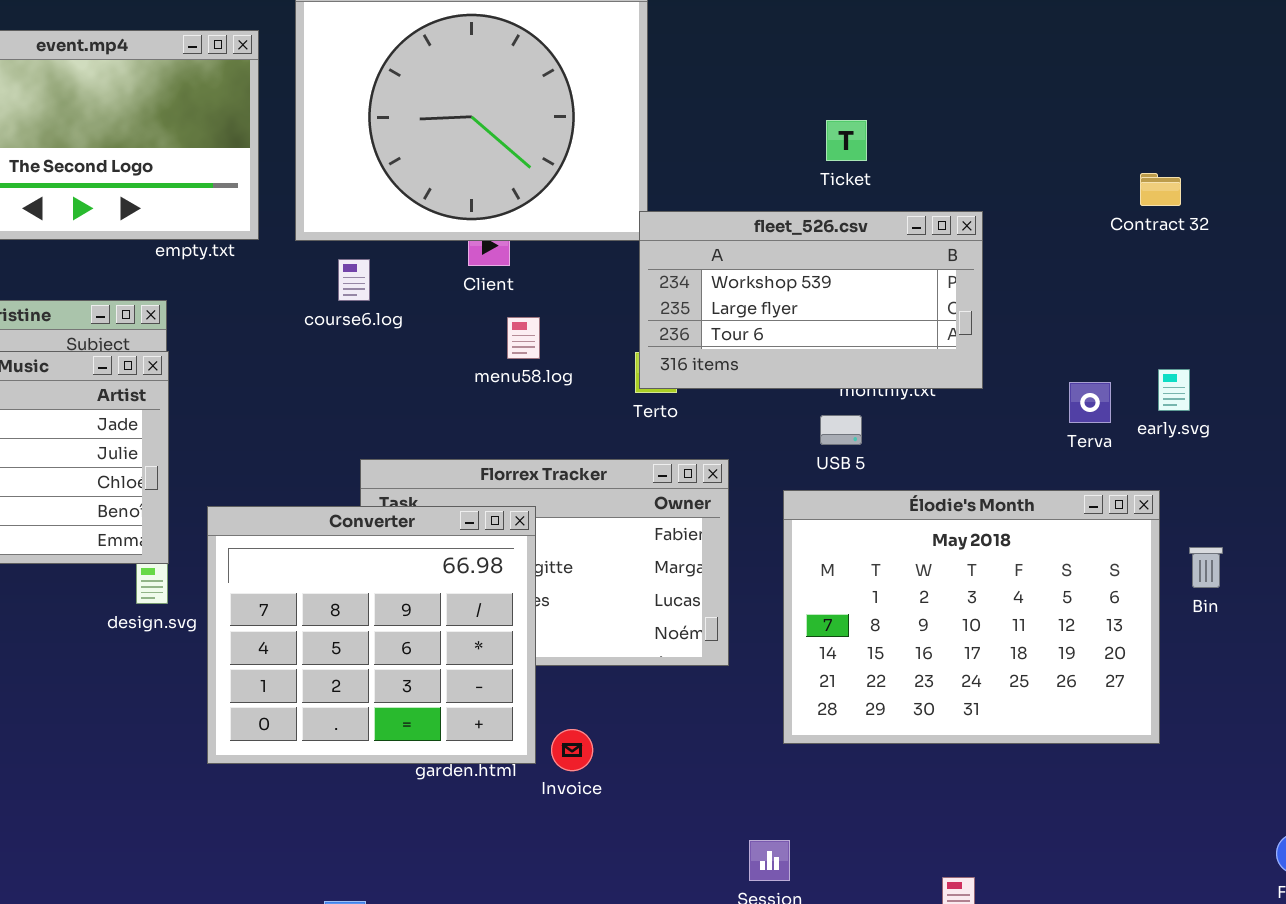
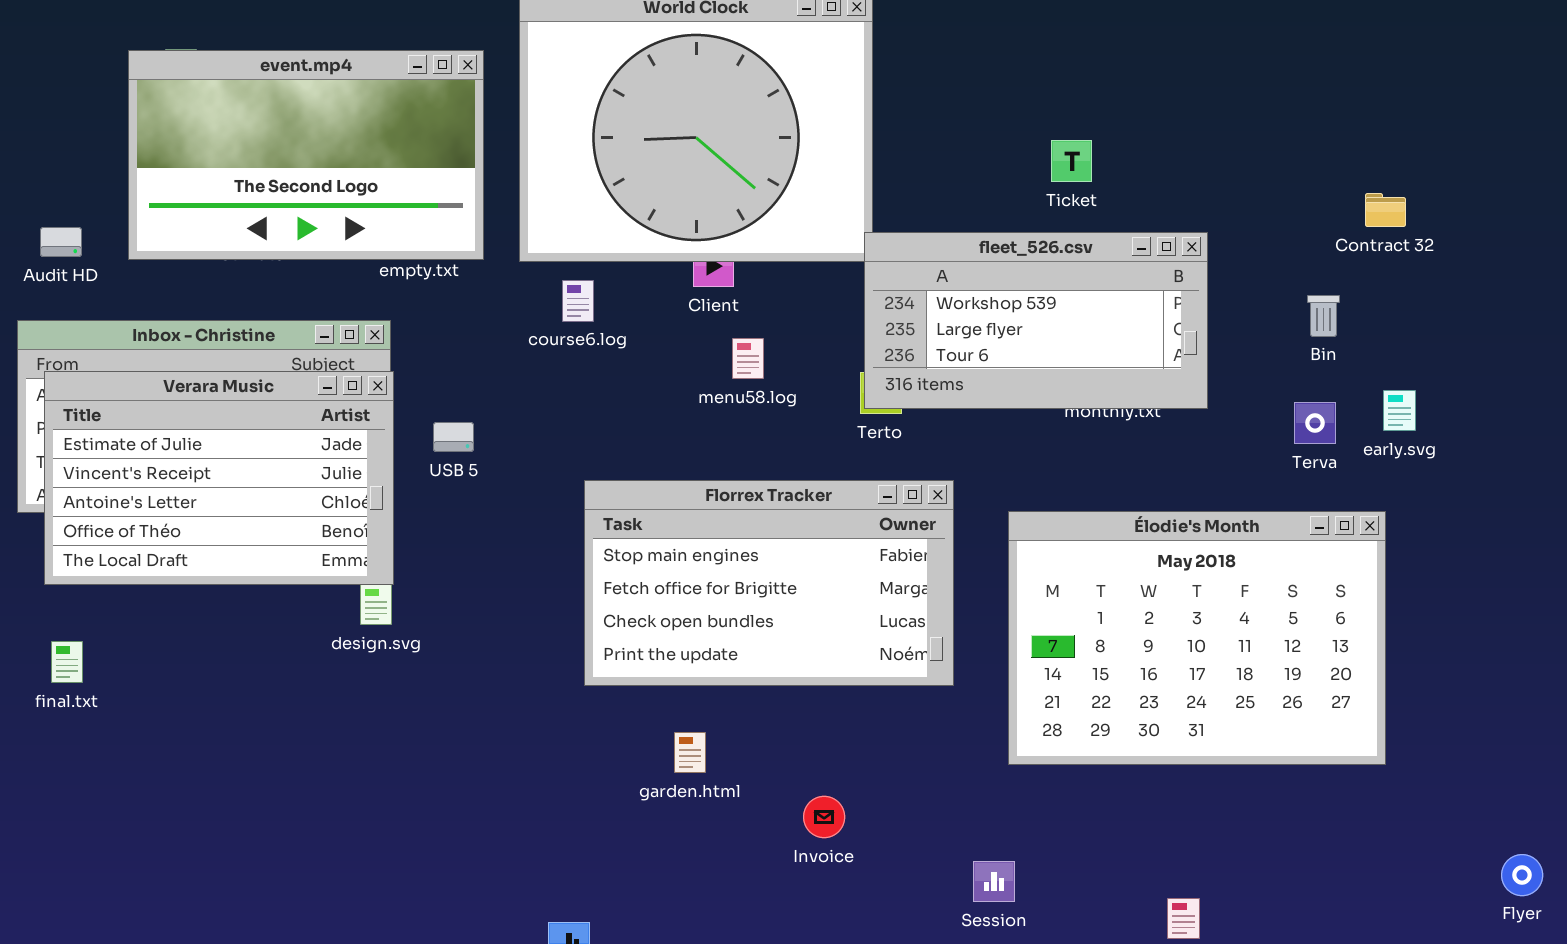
USB 5: [820,415,862,445] -> [433,422,474,452], moved
Converter: [207,506,536,764] -> none, closed
Bin: [1189,547,1223,588] -> [1307,295,1340,337], moved
Invoice: [551,729,593,771] -> [803,796,845,838], moved

